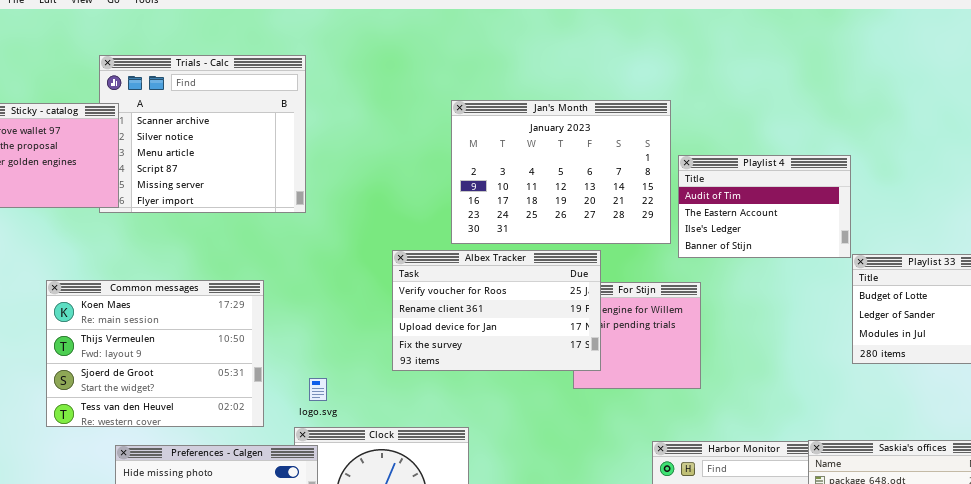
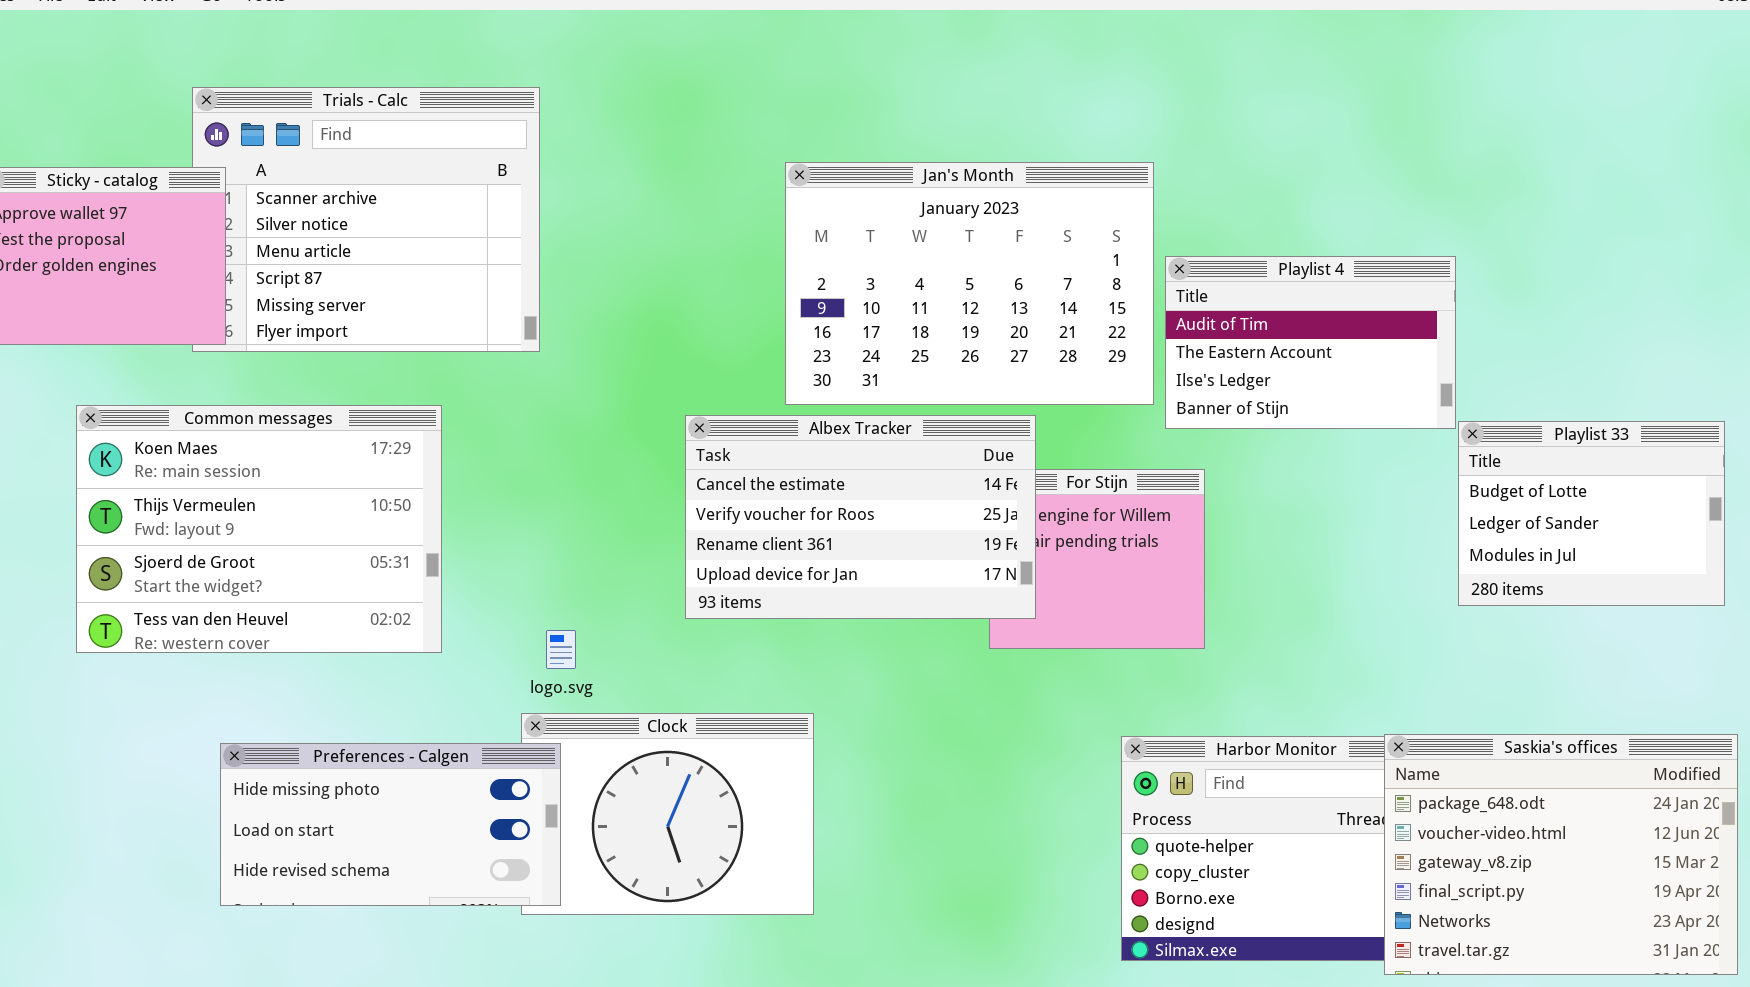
Albex Tracker: [392,250,601,371] -> [685,415,1036,619], scrolled up 1 row
Common messages: [46,280,264,427] -> [76,405,442,653], moved

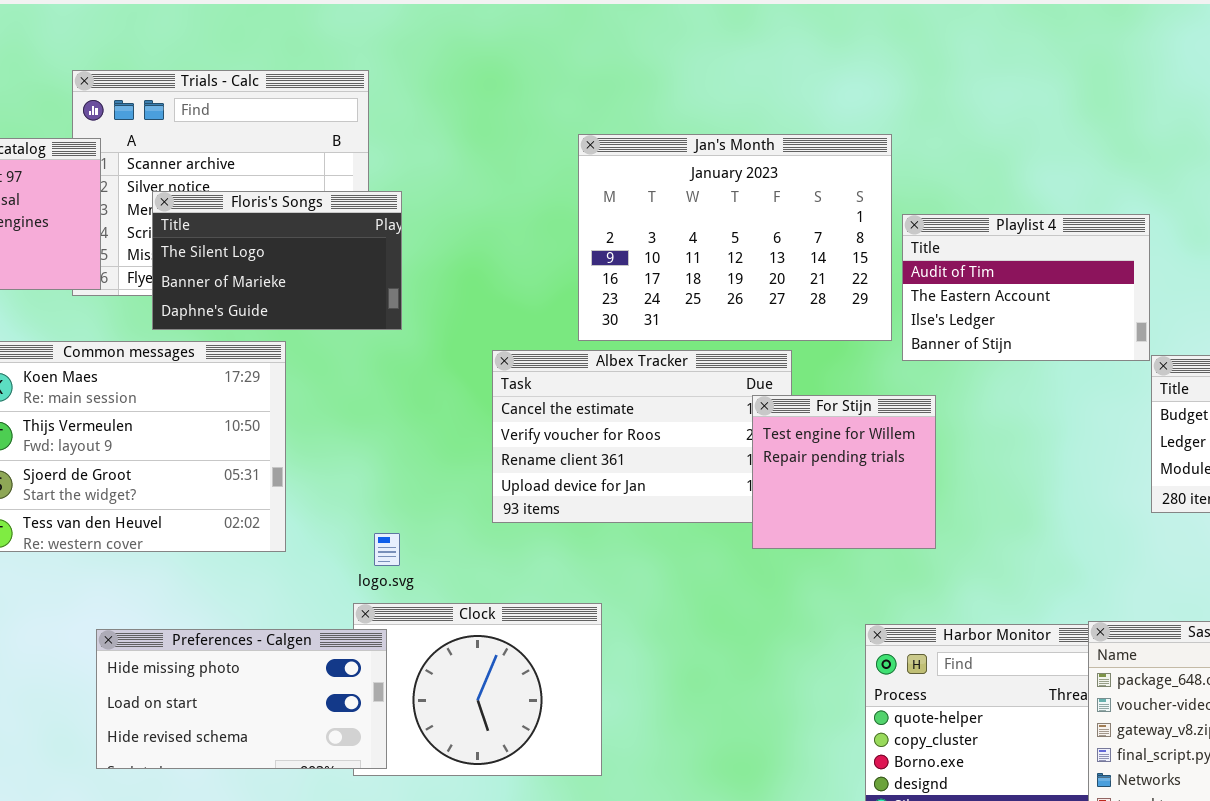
Floris's Songs: none -> [152,191,402,330], opened
For Stijn: [989,469,1205,649] -> [752,395,936,549], raised

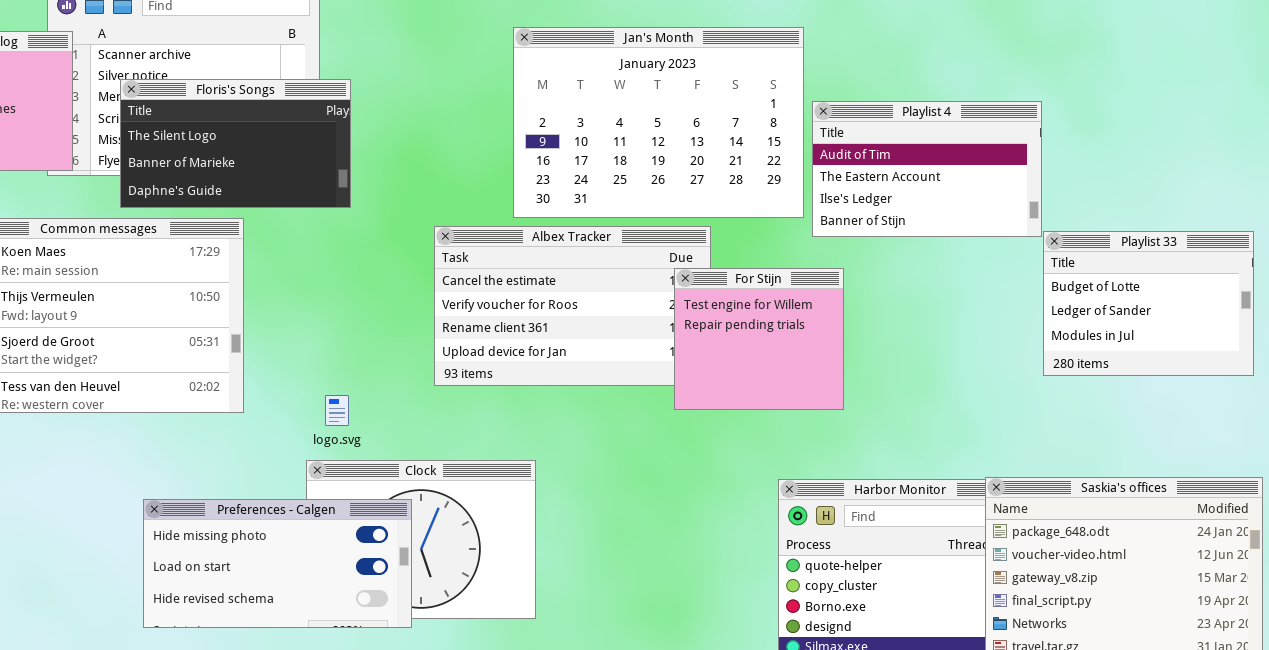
Preferences - Calgen: [96,629,387,769] -> [143,499,412,628], moved

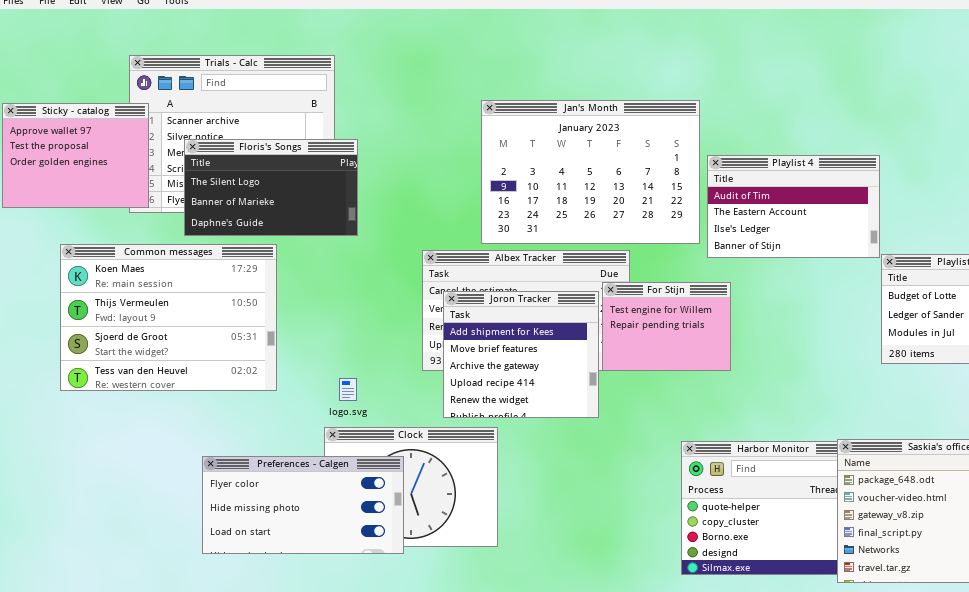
For Stijn: [674,268,844,410] -> [602,282,731,371], resized
Joron Tracker: none -> [443,291,599,418], opened
Preferences - Calgen: [143,499,412,628] -> [202,456,404,554], scrolled up 1 row

